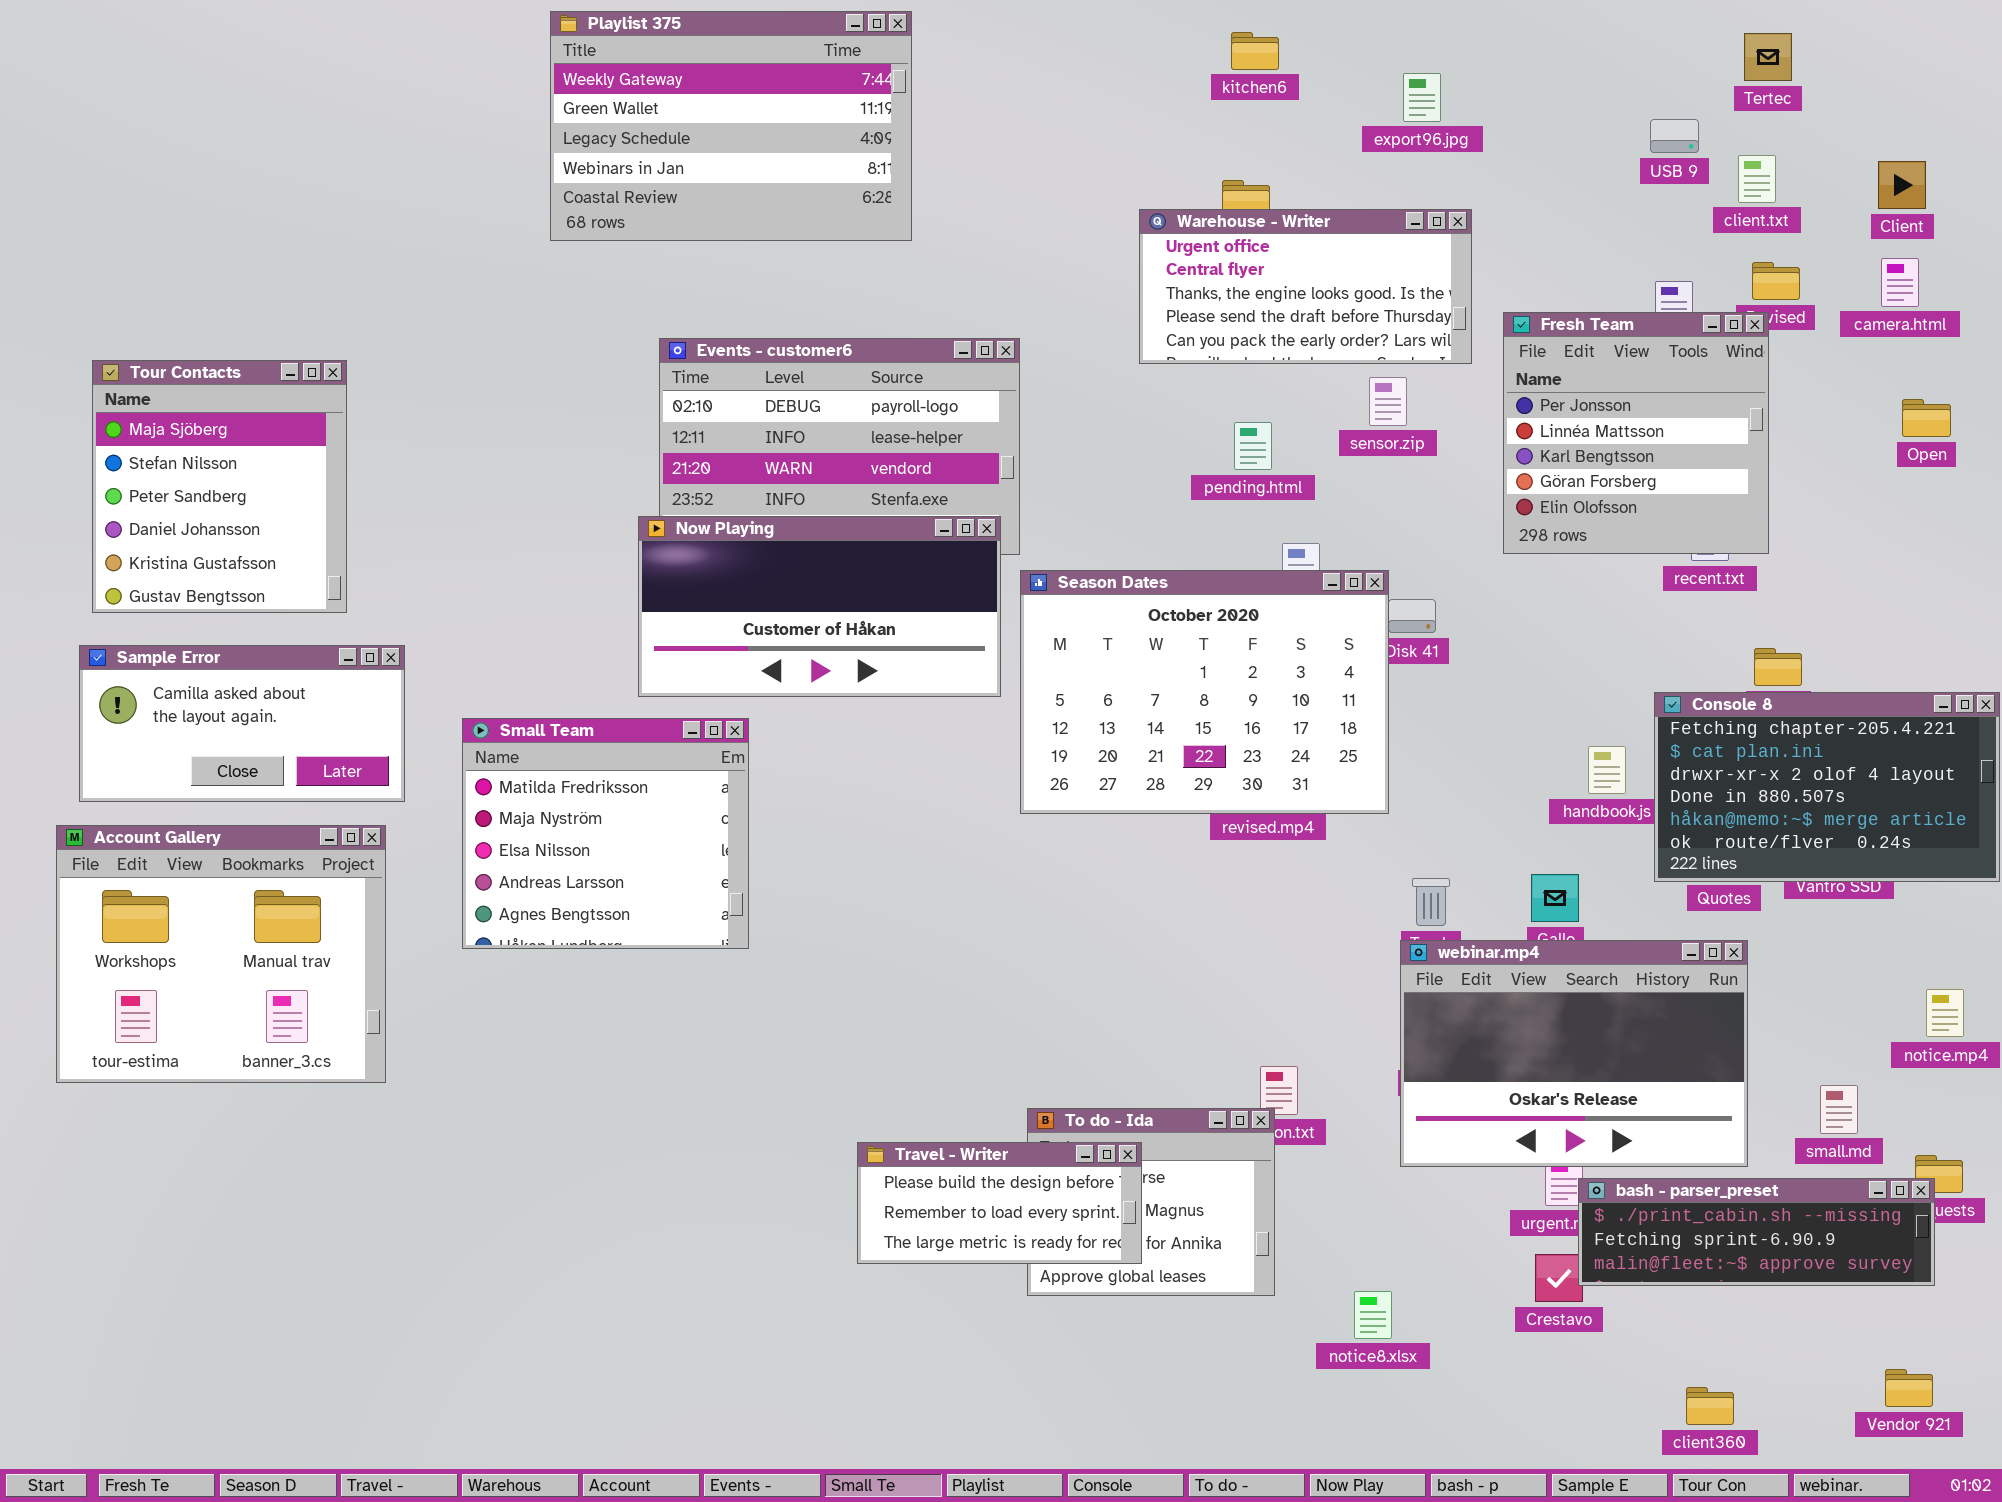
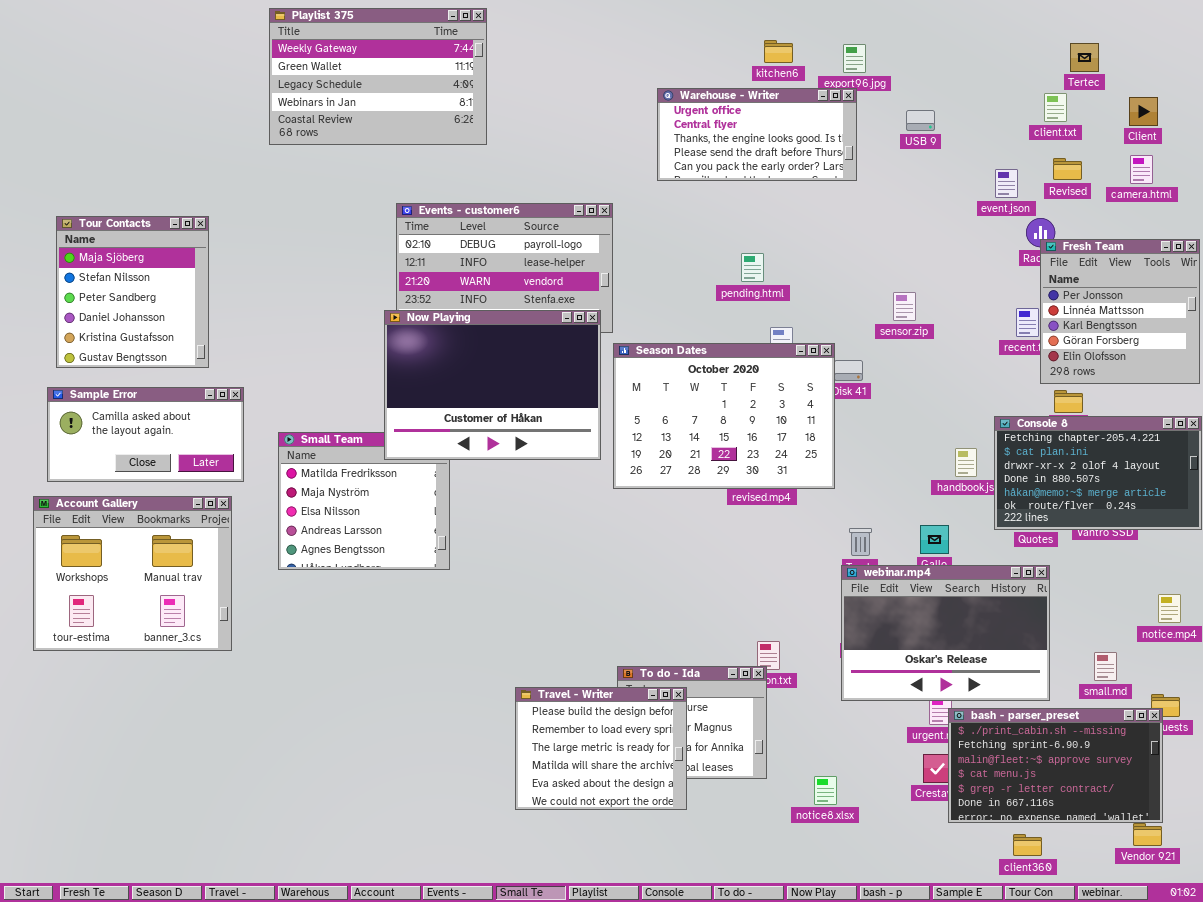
Playlist 375: [550,11,912,241] -> [269,8,487,145], moved
kitchen6: [1231,32,1279,70] -> [764,40,793,63], moved
Tertec: [1744,33,1792,81] -> [1070,43,1099,72], moved
USB 9: [1650,119,1699,153] -> [906,110,935,131], moved
Warehouse - Writer: [1139,209,1472,364] -> [657,88,857,181], moved
Fresh Team: [1503,312,1769,554] -> [1040,239,1200,384], moved
sensor.zip: [1369,377,1407,426] -> [893,292,916,321], moved
Now Playing: [638,516,1001,697] -> [384,310,601,460], resized
Travel - Writer: [857,1142,1142,1264] -> [515,687,687,810], resized
bash - parser_preset: [1578,1178,1935,1286] -> [948,708,1163,823], resized

